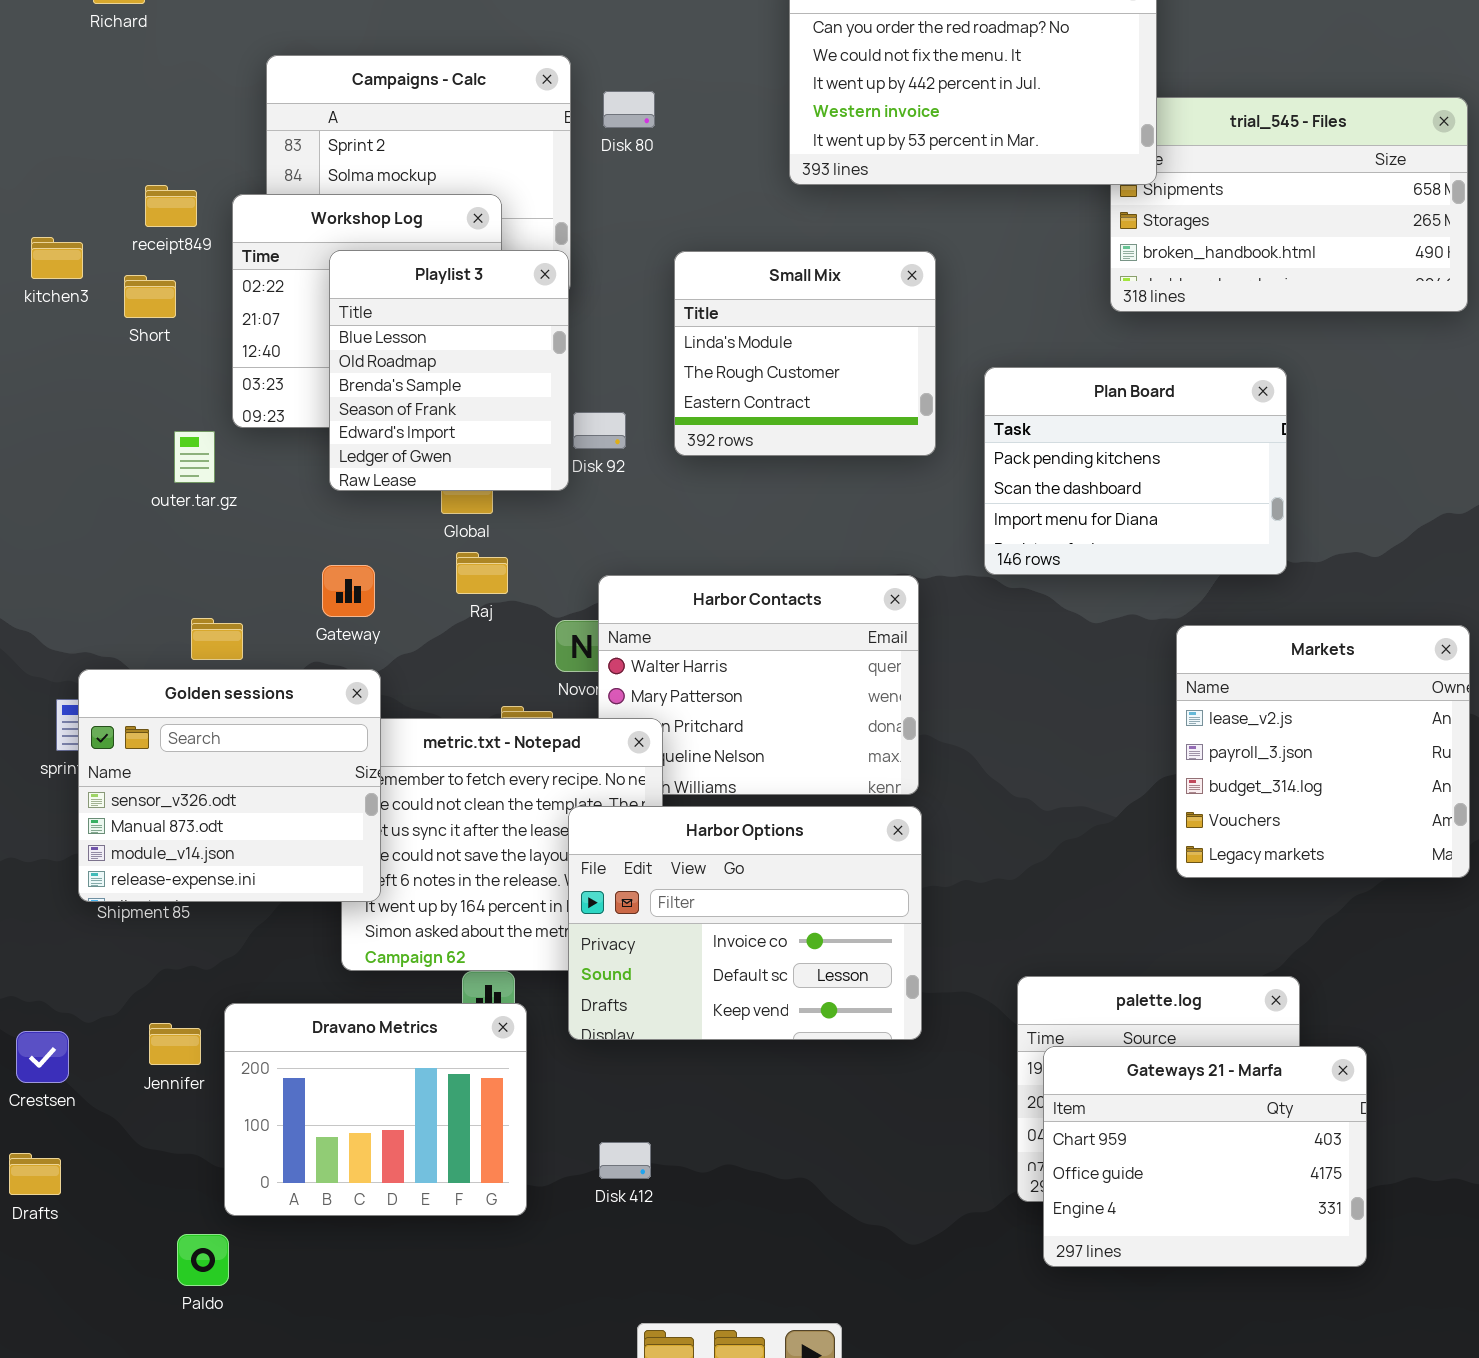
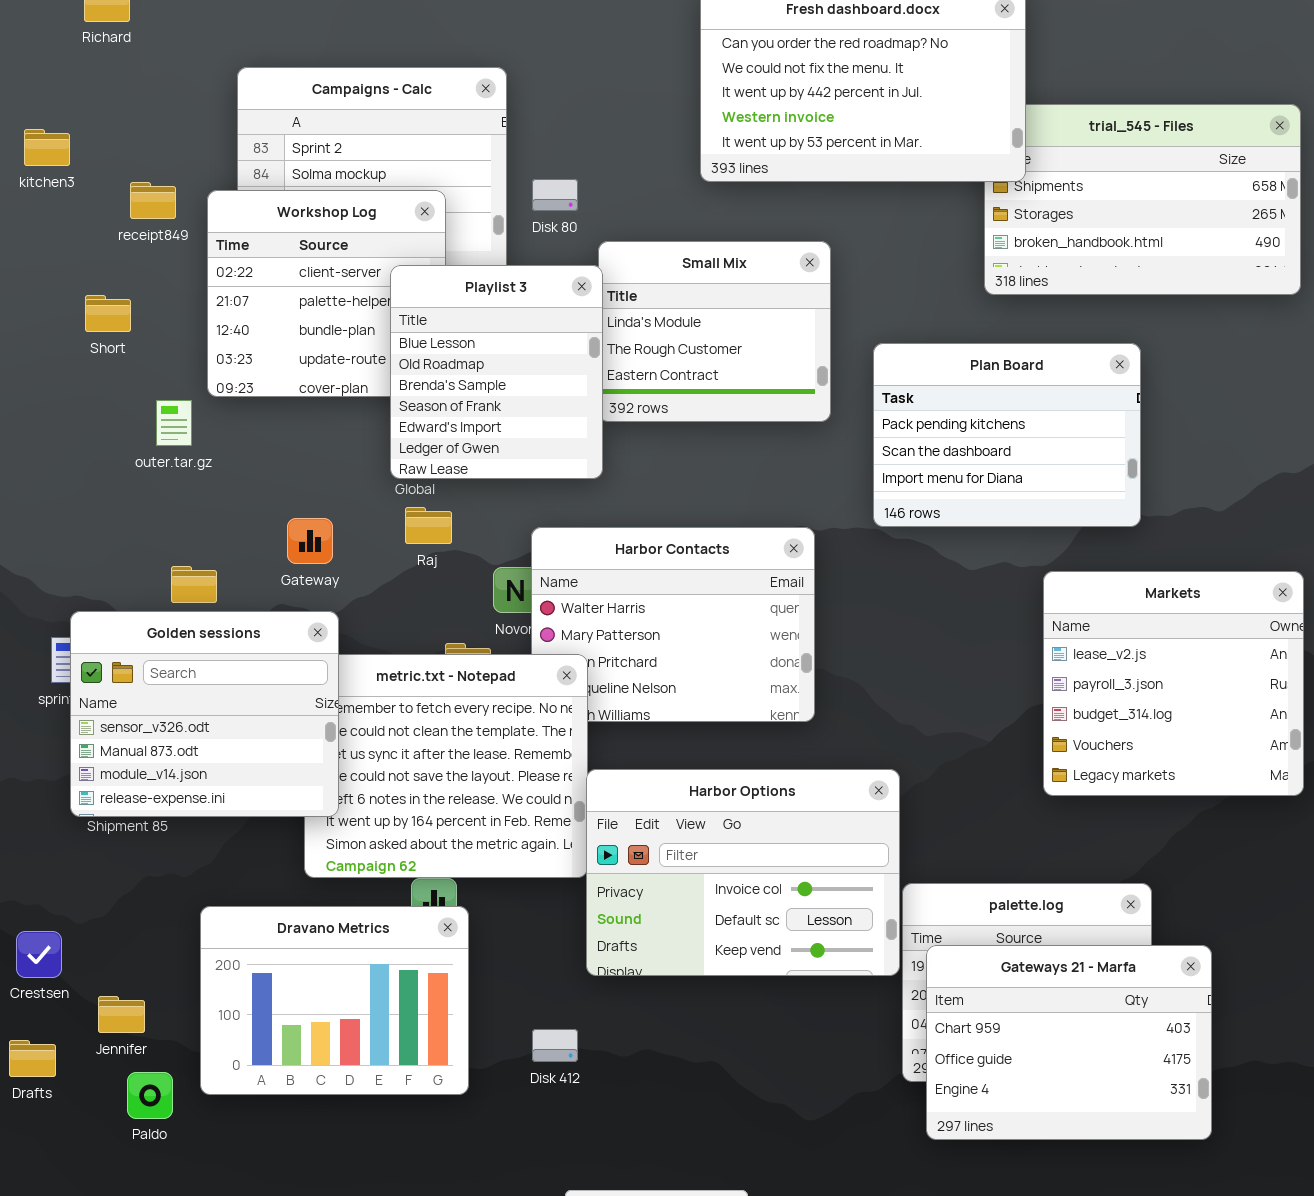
Disk 80: [603,91,655,128] -> [532,179,578,211], moved
kitchen3: [31,237,83,279] -> [24,129,70,166], moved
Playlist 3: [329,250,569,491] -> [390,265,603,479], moved
Short: [124,275,176,318] -> [85,295,131,332], moved
Harbor Options: [568,806,922,1040] -> [586,769,900,976], moved
Jennifer: [149,1023,201,1065] -> [98,996,145,1033], moved
Paldo: [177,1234,229,1286] -> [127,1072,173,1119], moved

